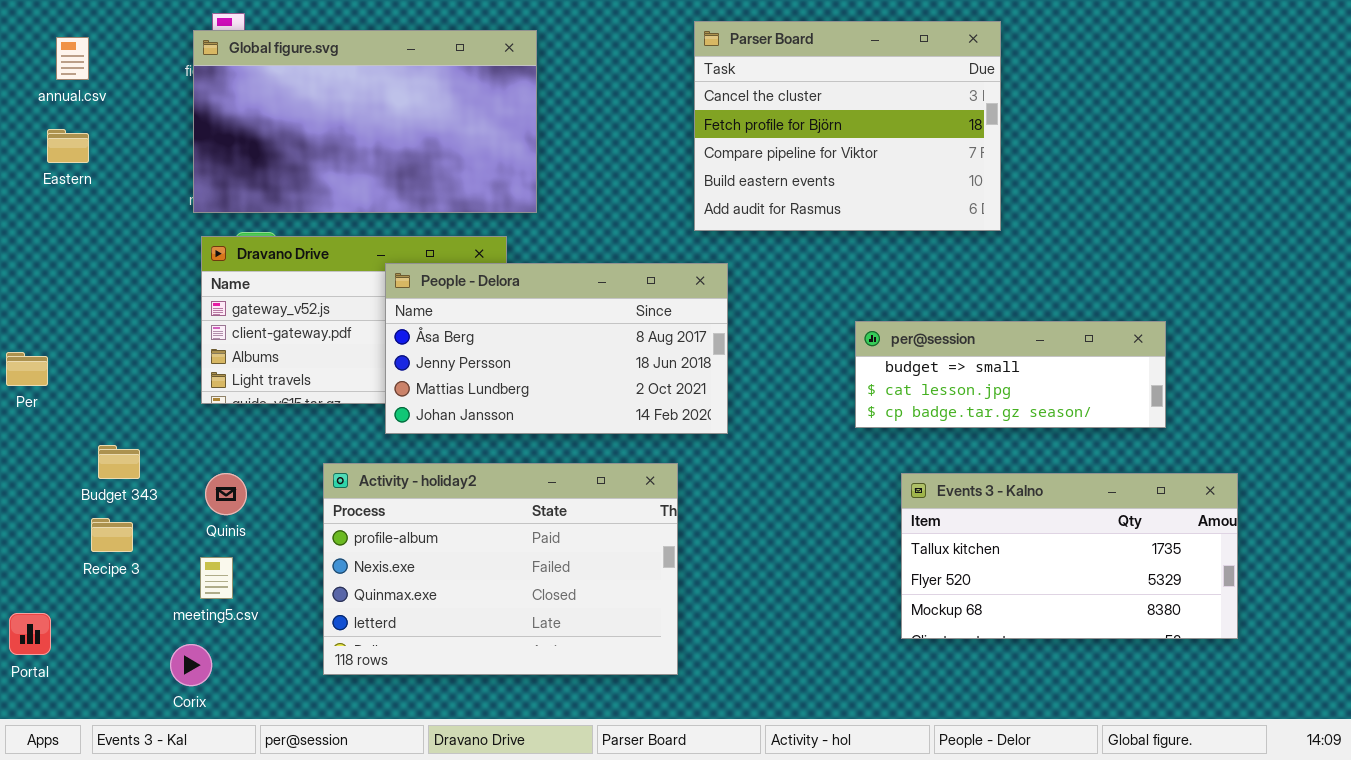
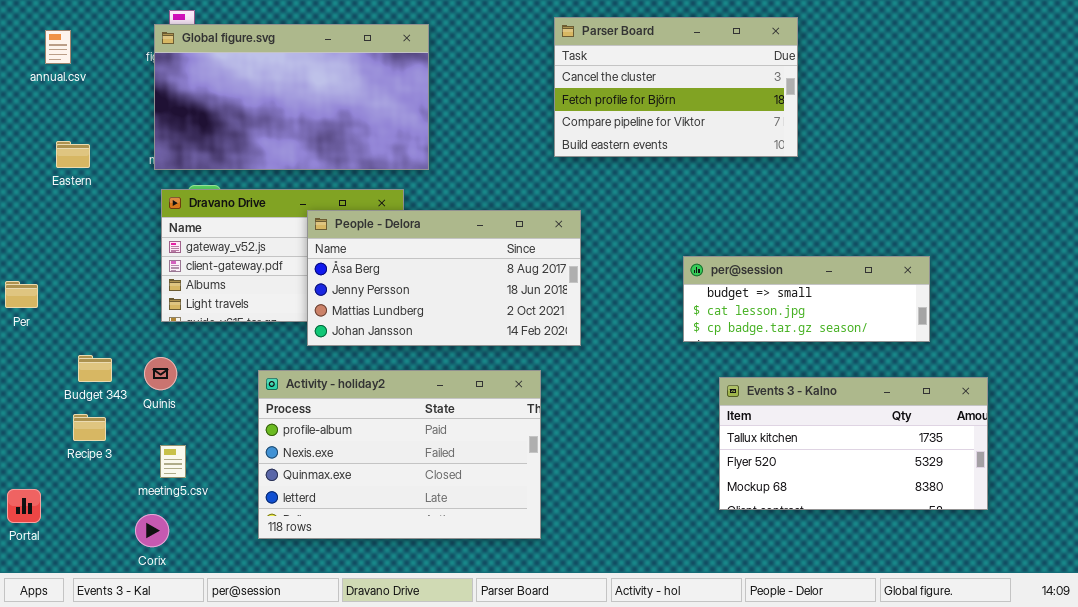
Parser Board: [694,21,1001,231] -> [554,17,798,157], resized
Eastern: [47,129,89,163] -> [56,141,90,168], moved
Quinis: [205,473,247,515] -> [144,357,177,390], moved

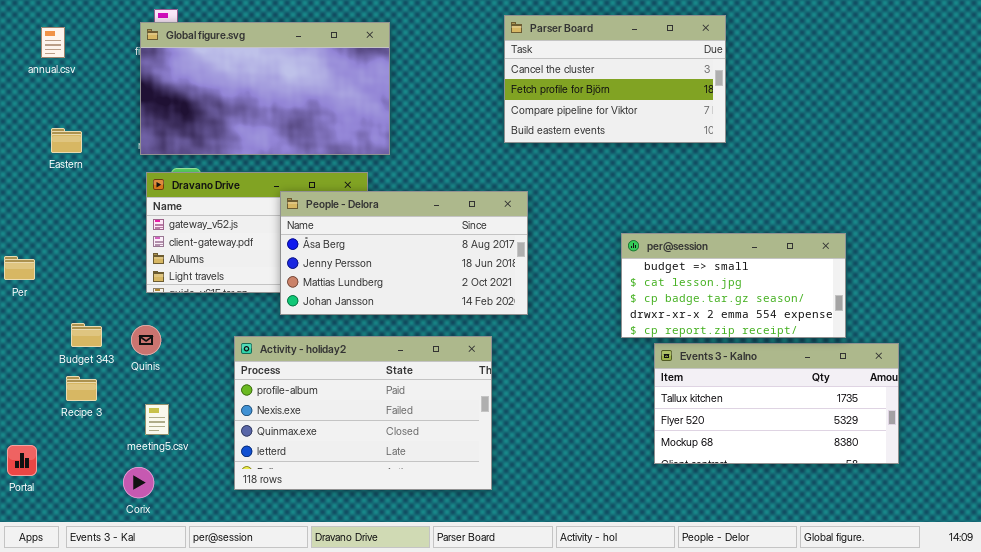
per@session: [683,256,930,342] -> [621,233,846,338], resized

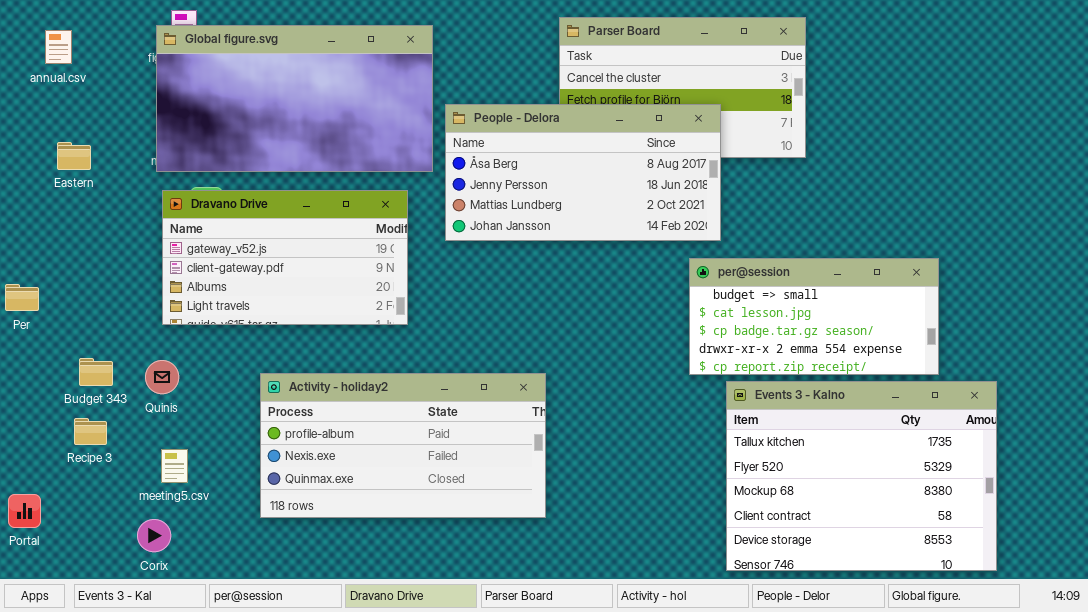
People - Delora: [280,191,528,315] -> [445,104,721,241], moved
Activity - holiday2: [234,336,492,490] -> [260,373,546,518], resized
Events 3 - Kalno: [654,343,899,464] -> [726,381,997,571], resized

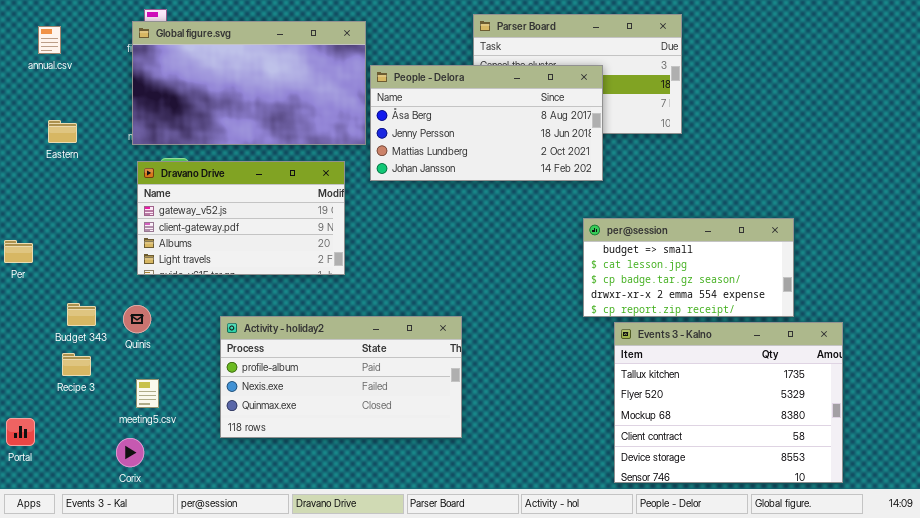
People - Delora: [445,104,721,241] -> [370,65,603,181], moved

